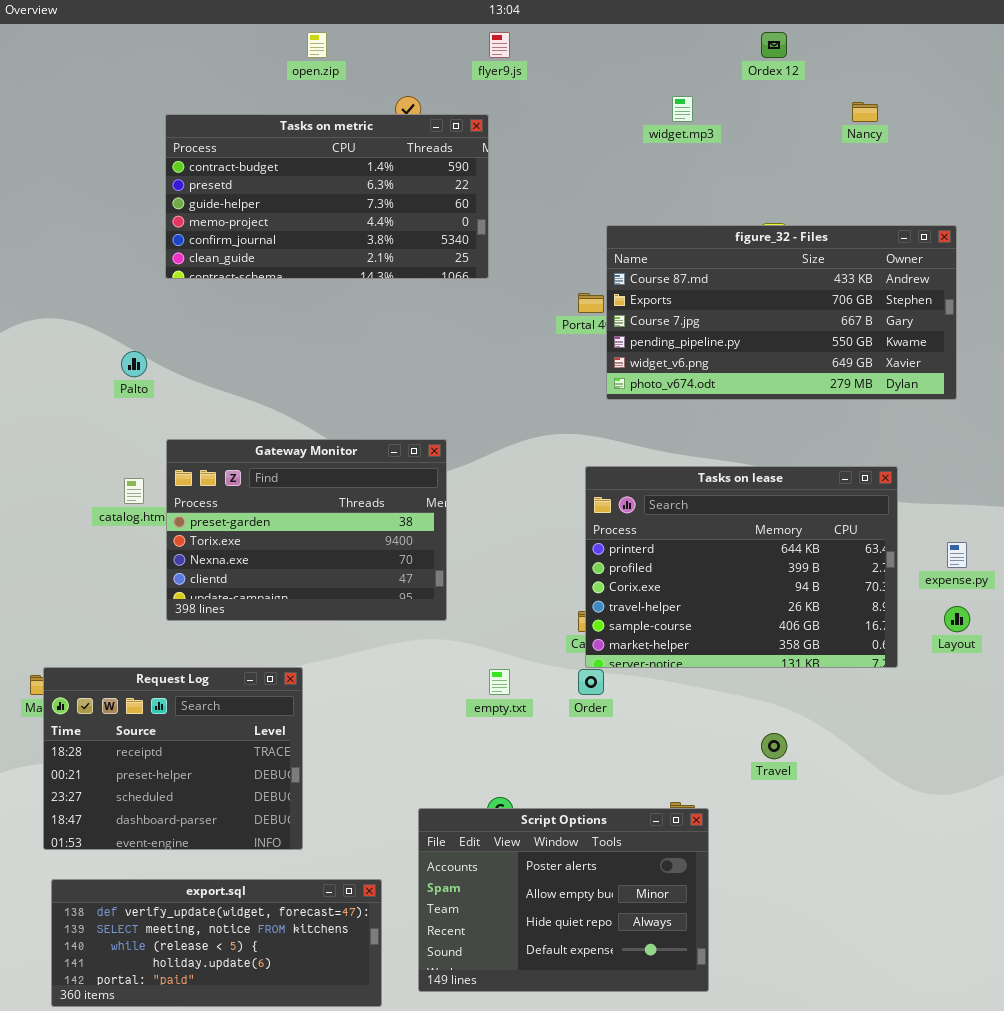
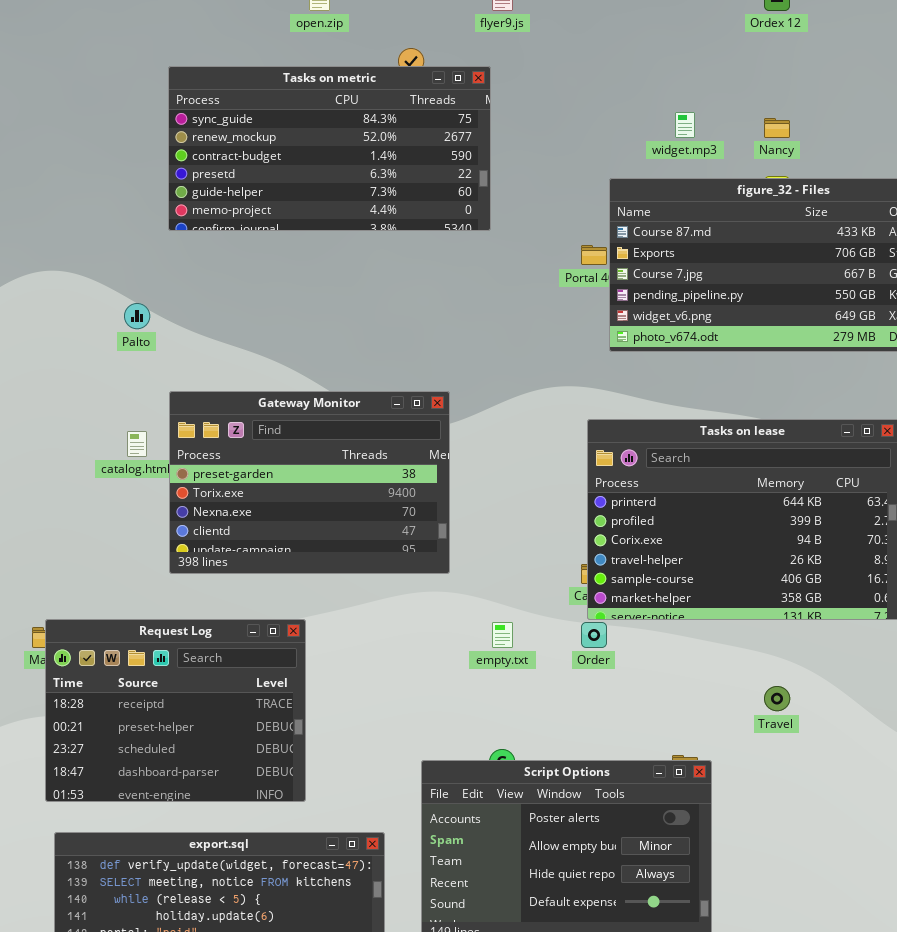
widget.mp3: [672,96,693,122] -> [675,112,695,138], moved
Nancy: [852,102,878,122] -> [764,118,790,138], moved
Tasks on metric: [165,114,489,279] -> [168,66,491,231], scrolled up 2 rows

